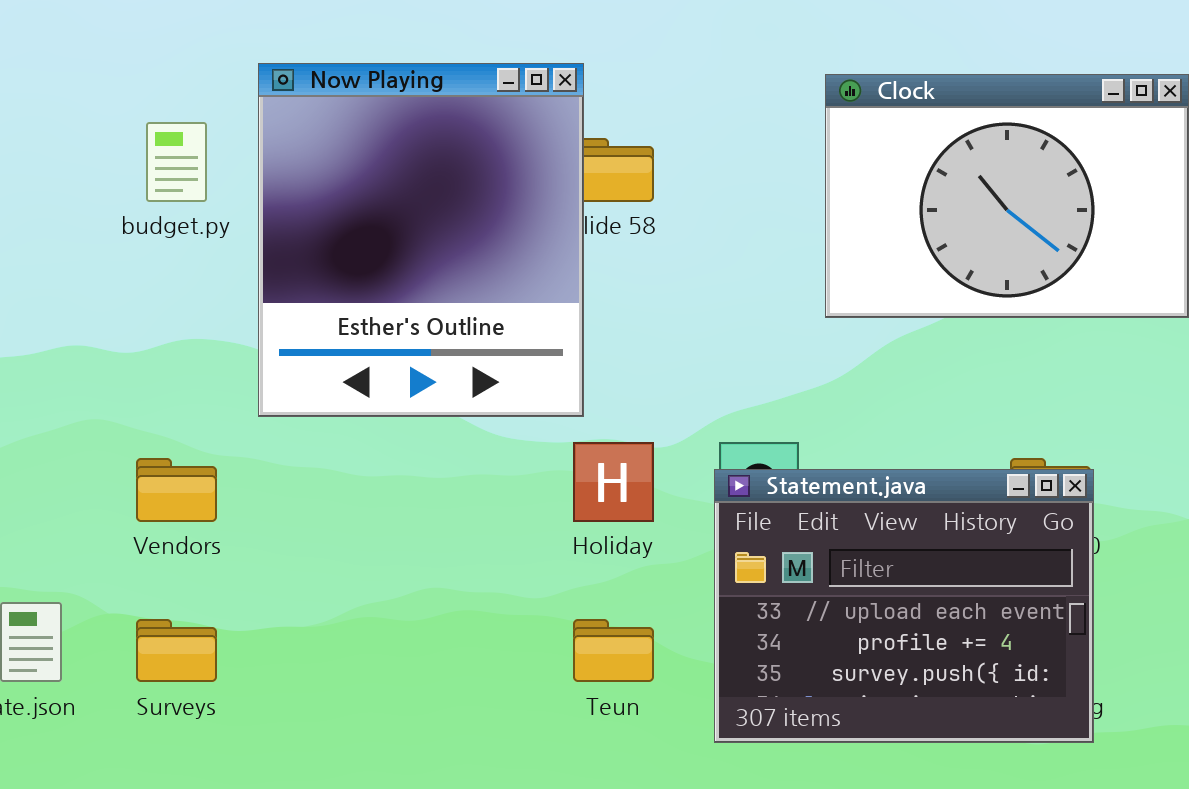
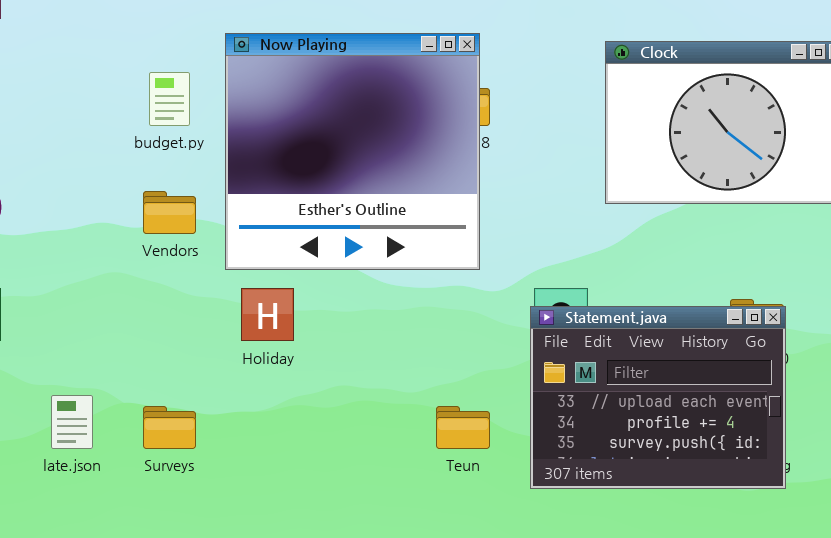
Now Playing: [258,63,584,417] -> [225,33,480,270], resized
Holiday: [573,442,654,522] -> [241,288,294,341], moved
Vendors: [136,458,217,522] -> [143,191,196,234], moved

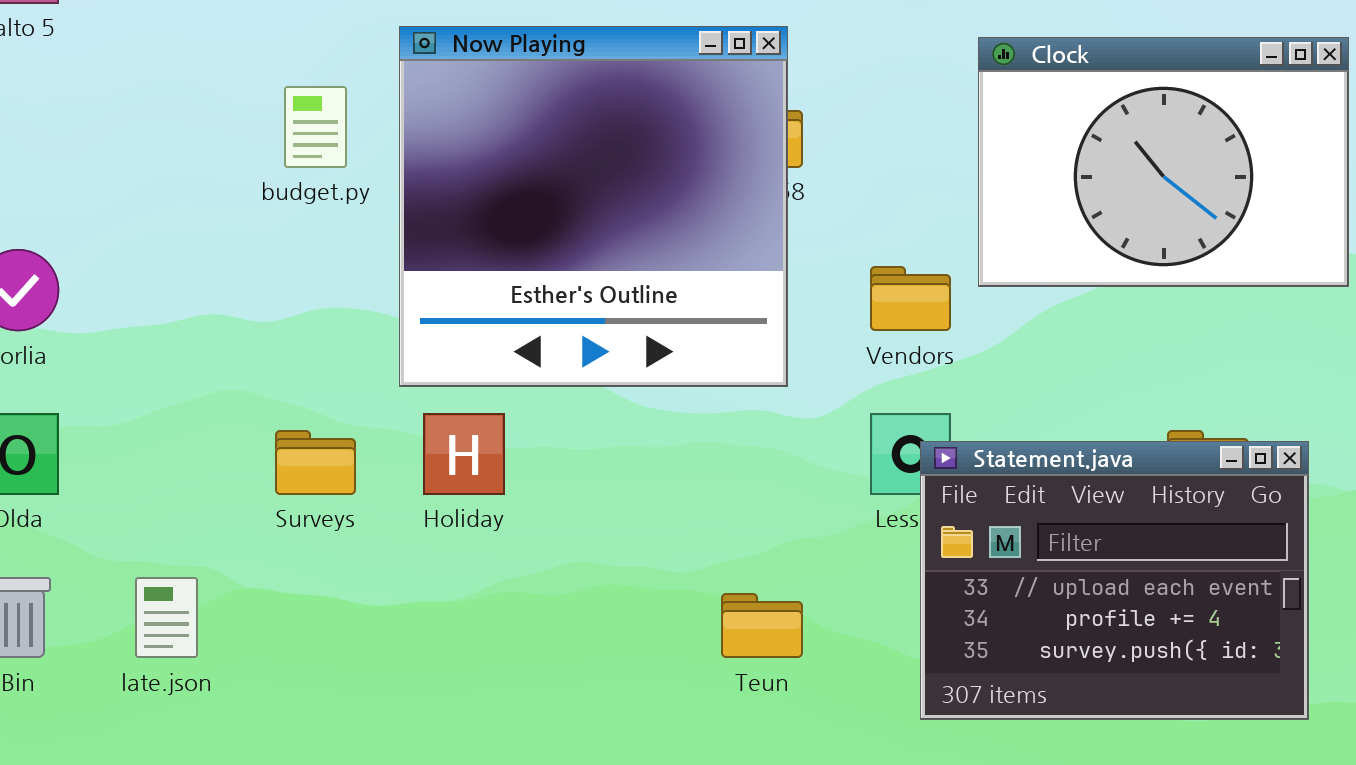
Vendors: [143,191,196,234] -> [870,266,951,331], moved
Statement.java: [530,306,786,489] -> [920,441,1309,720], moved
Surveys: [143,406,196,449] -> [275,430,356,495], moved

